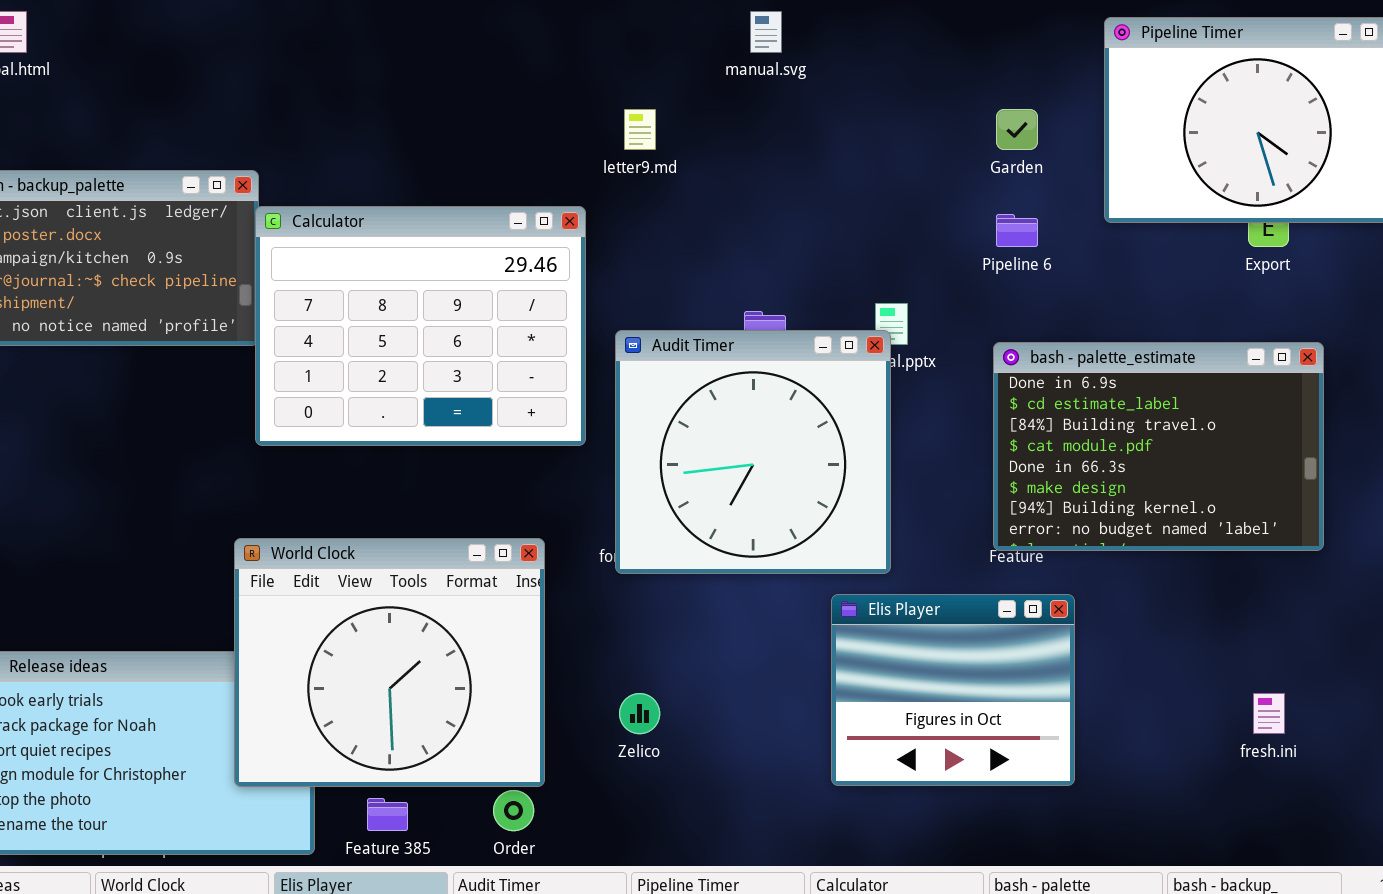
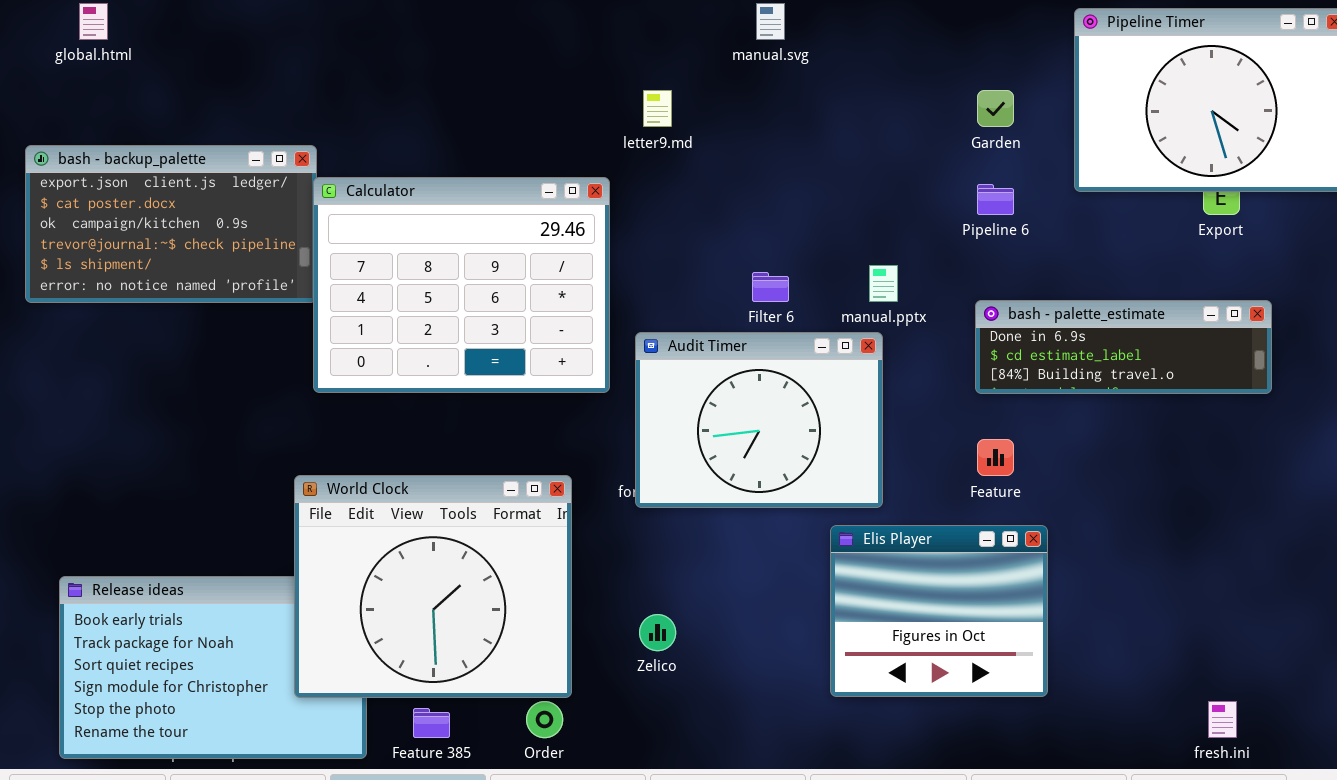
Audit Timer: [615,330,891,574] -> [635,332,883,508], resized
bash - palette_estimate: [993,342,1324,551] -> [975,300,1272,394], resized
fresh.ini: [1253,693,1285,734] -> [1208,701,1237,738], moved

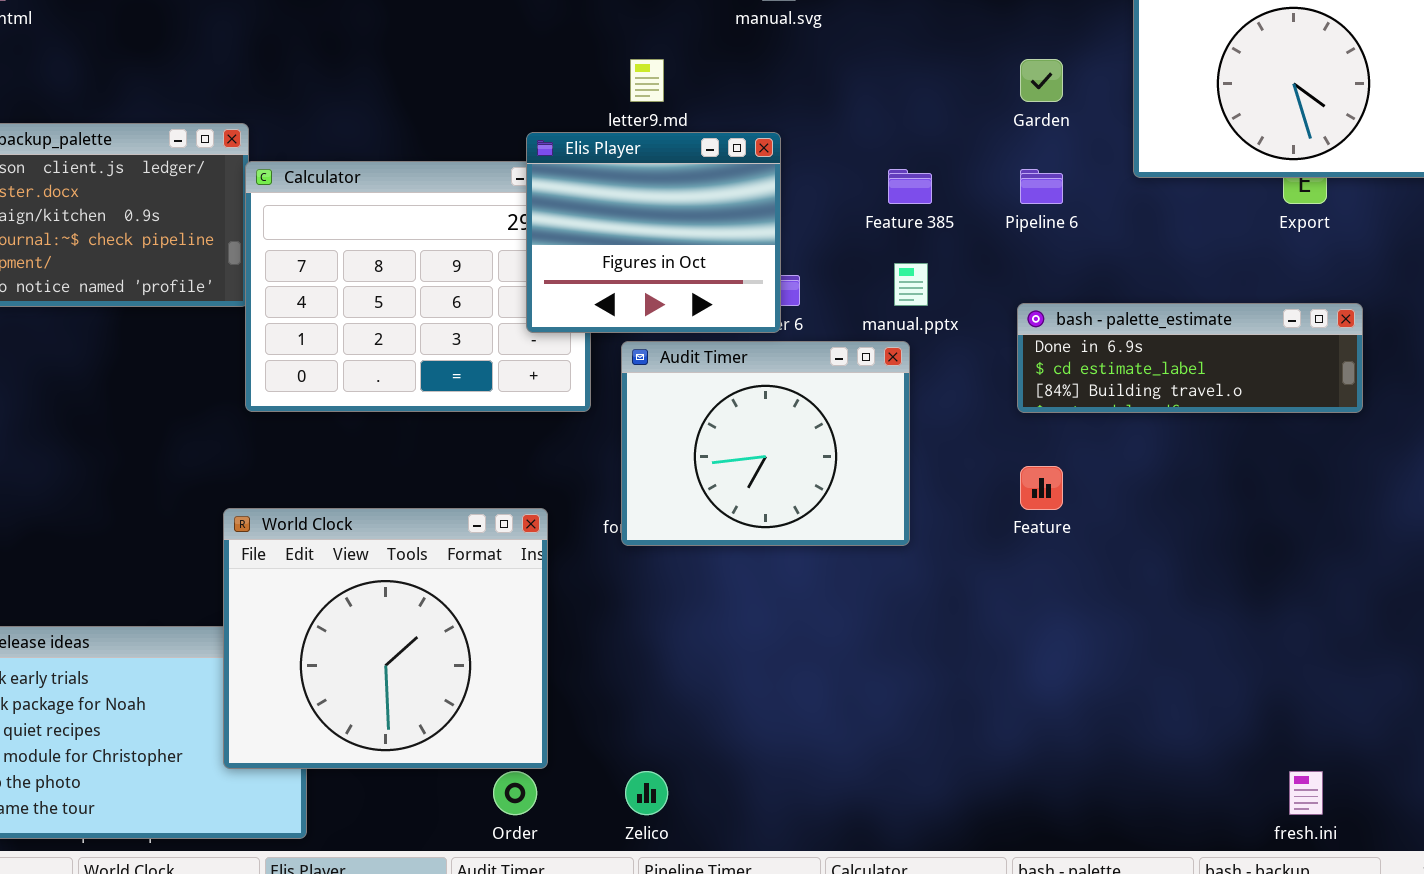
Elis Player: [830,525,1048,697] -> [526,132,781,333], moved
Zelico: [639,614,676,651] -> [625,771,668,815], moved
Feature 385: [413,708,450,738] -> [888,169,932,204], moved

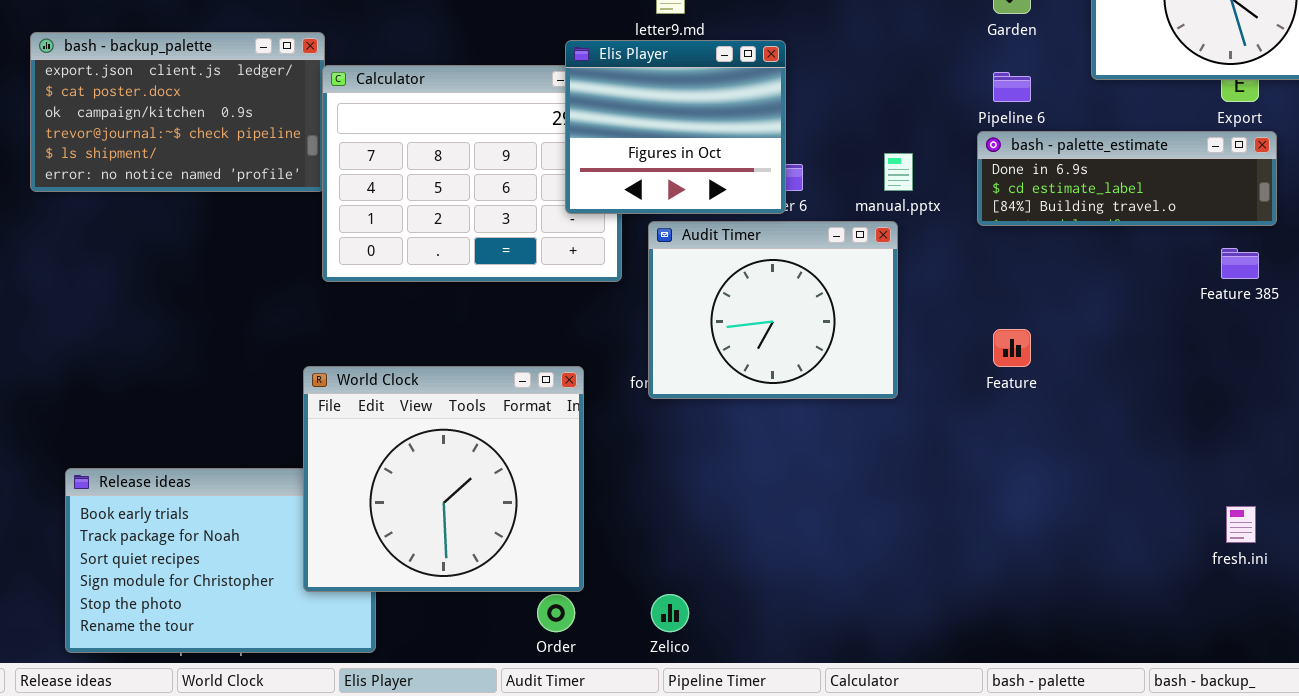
Feature 385: [888,169,932,204] -> [1221,248,1259,279], moved
bash - palette_estimate: [1017,303,1363,413] -> [977,131,1277,226], moved
fresh.ini: [1289,771,1323,815] -> [1226,506,1256,543], moved

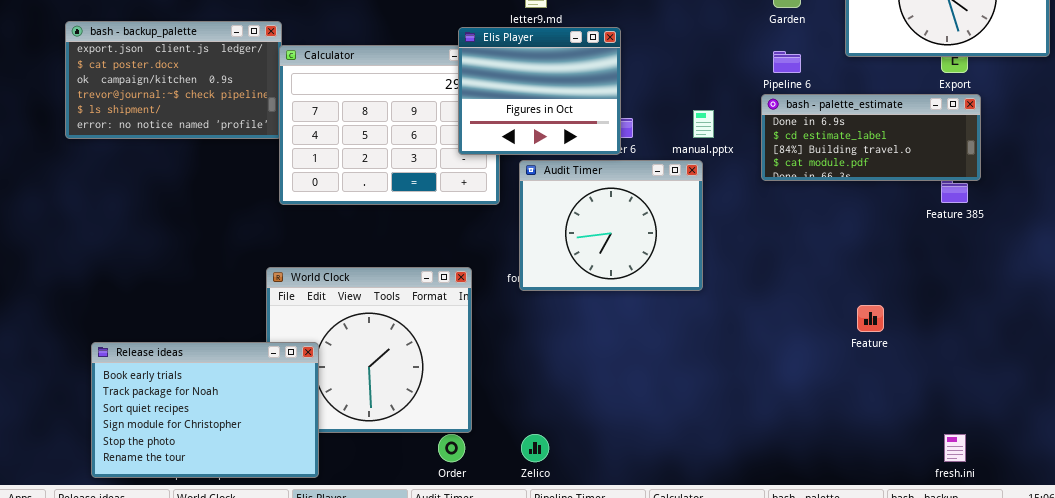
bash - palette_estimate: [977,131,1277,226] -> [761,94,981,181], resized
Feature: [993,329,1031,367] -> [857,305,884,332], moved
Release ideas: [65,468,376,653] -> [91,342,319,478], raised
fresh.ini: [1226,506,1256,543] -> [944,434,966,462], moved

